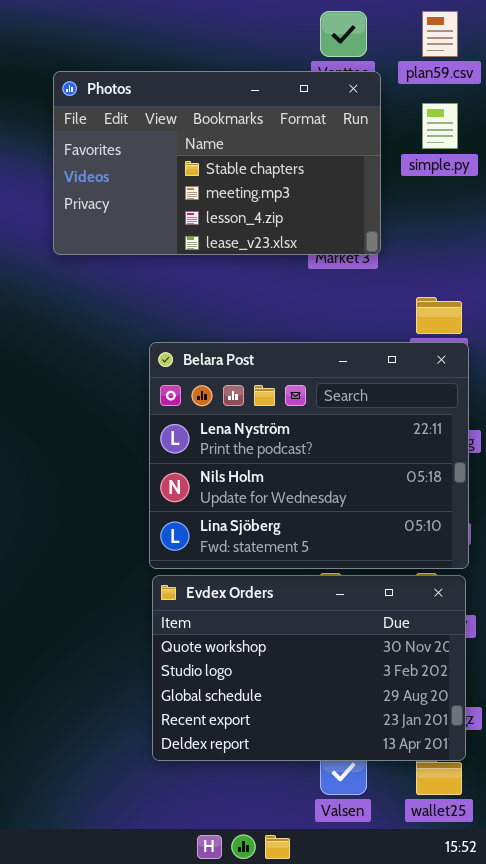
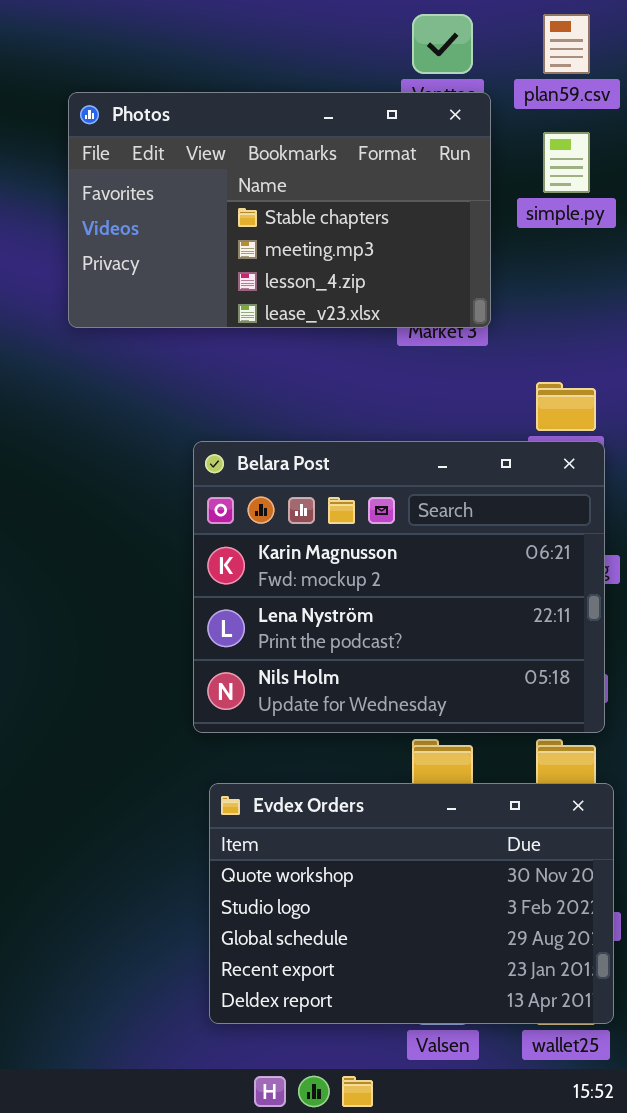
Belara Post: [149,342,469,569] -> [193,441,605,733], scrolled up 1 row
Evdex Orders: [152,575,466,761] -> [209,783,614,1024], moved

